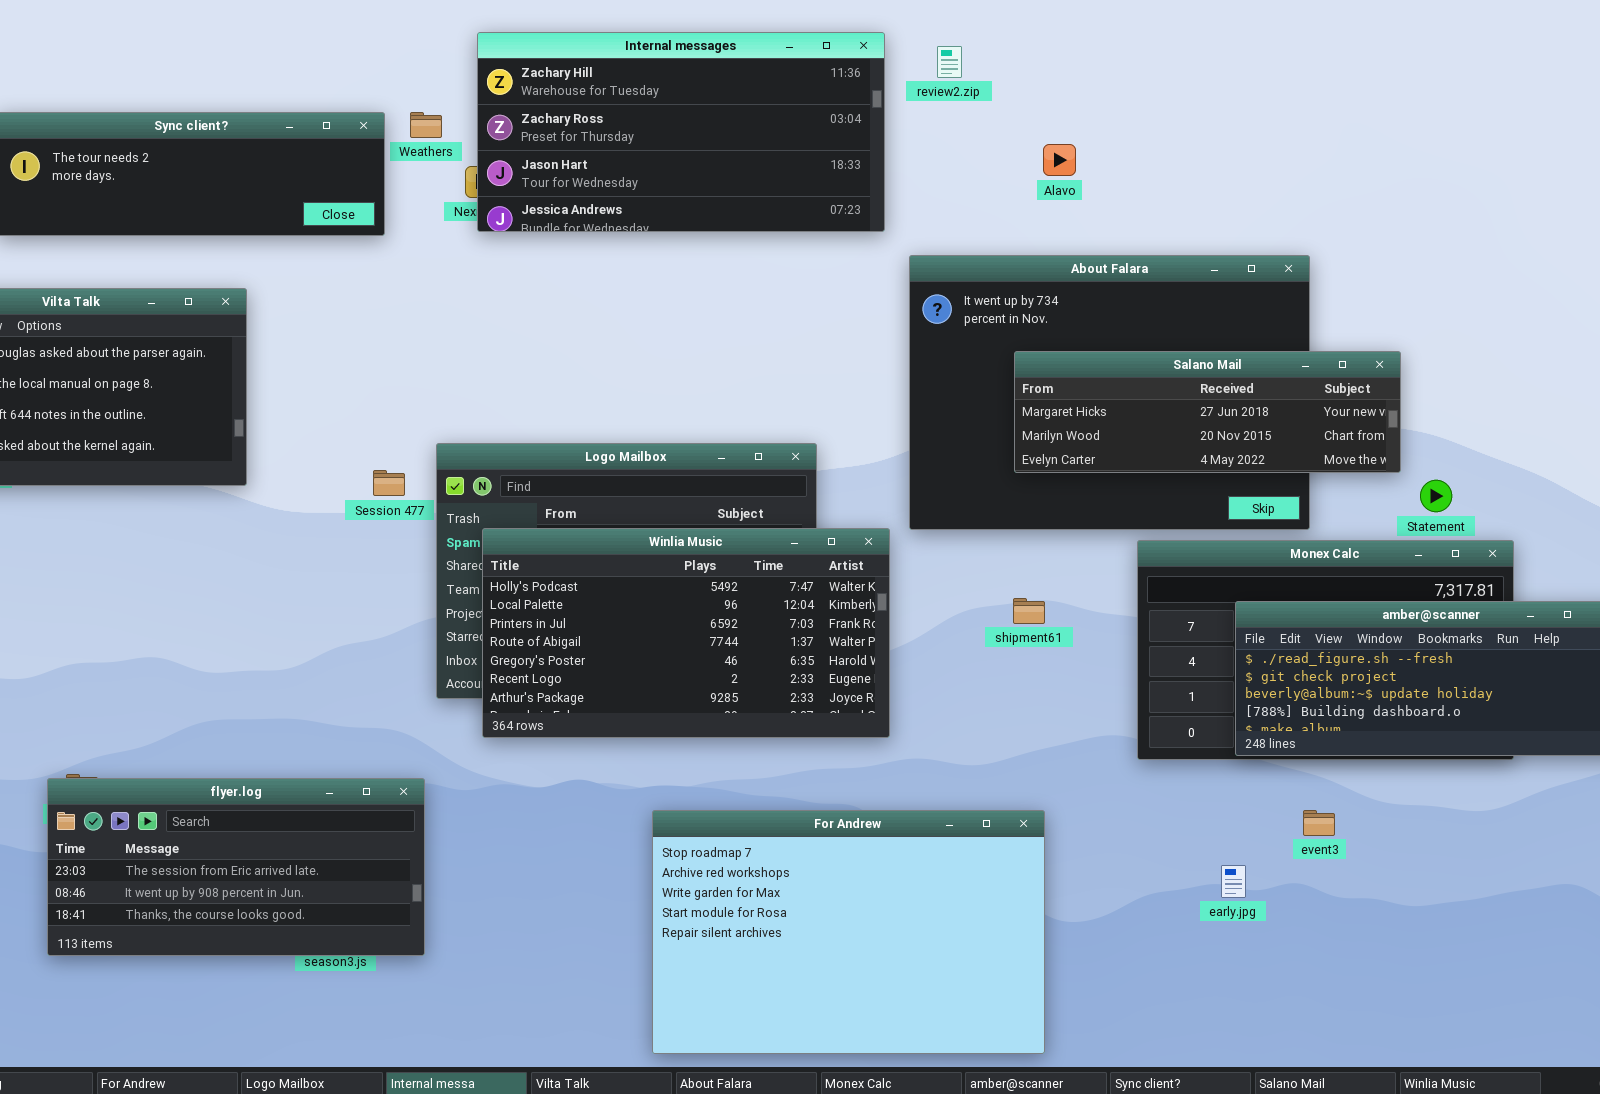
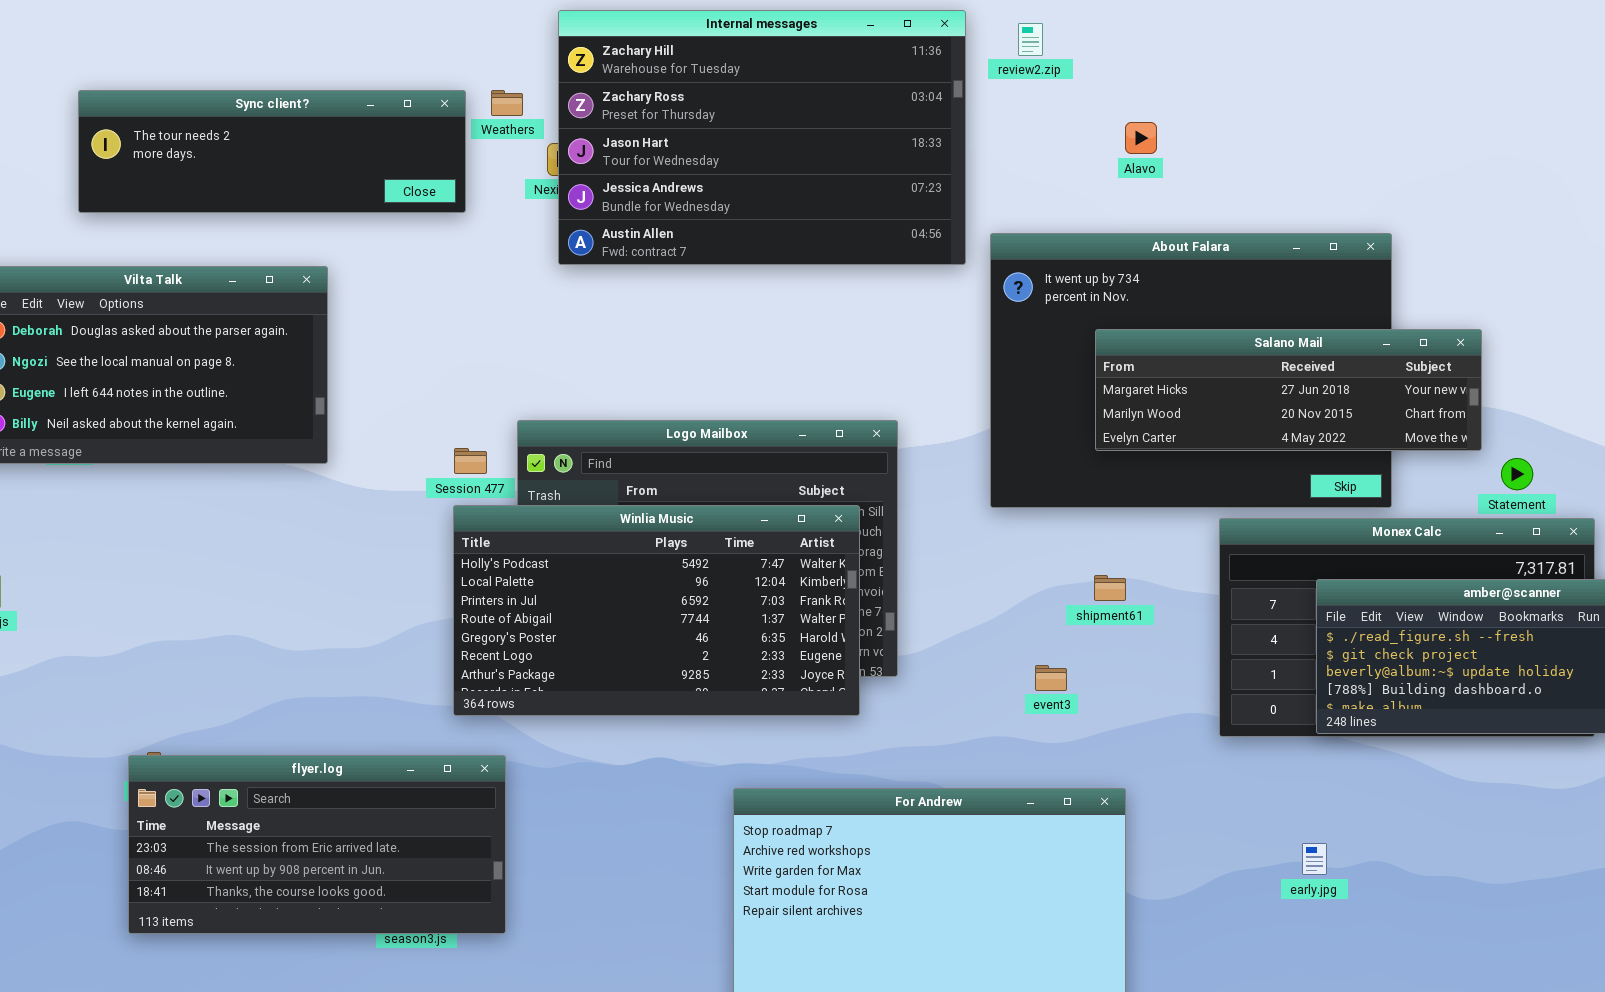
Internal messages: [477,32,885,232] -> [558,10,966,265], resized
Winlia Music: [482,528,890,738] -> [453,505,860,716], moved
event3: [1303,810,1335,836] -> [1035,665,1067,691], moved

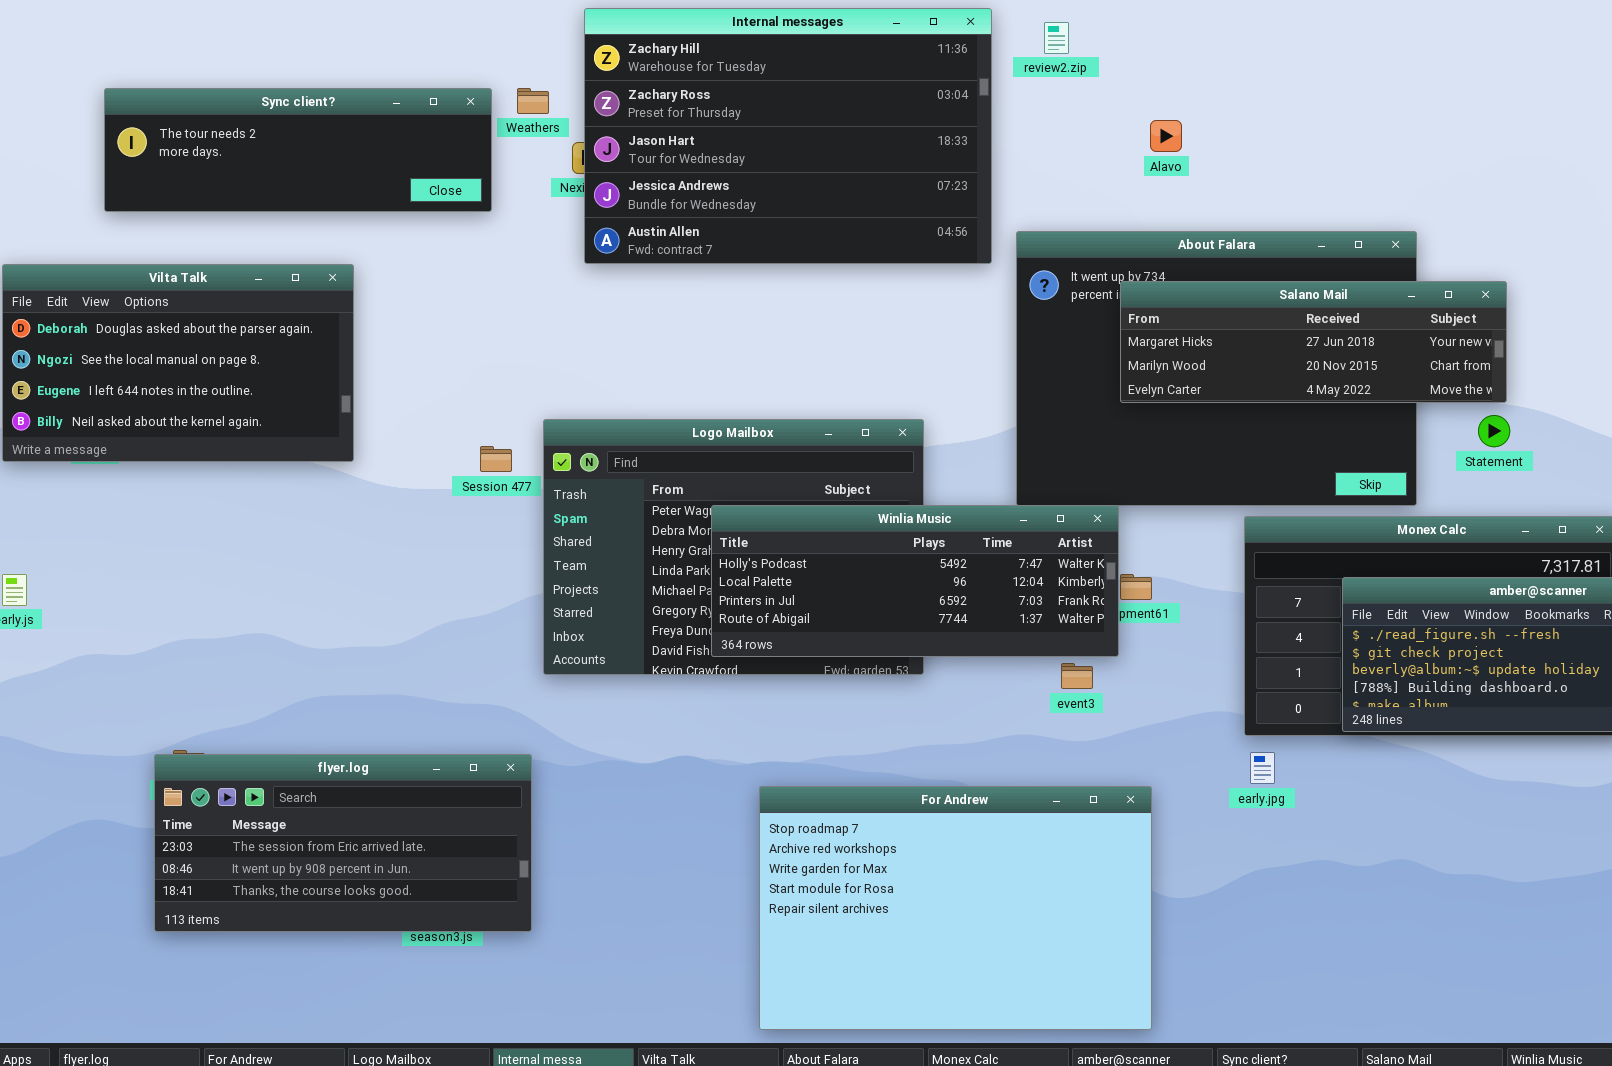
Salano Mail: [1095,329,1482,451] -> [1120,281,1507,403], moved
Statement: [1501,458,1533,490] -> [1478,415,1510,447], moved
Winlia Music: [453,505,860,716] -> [711,505,1119,657], moved, resized
early.jpg: [1302,843,1327,875] -> [1250,752,1275,784], moved

